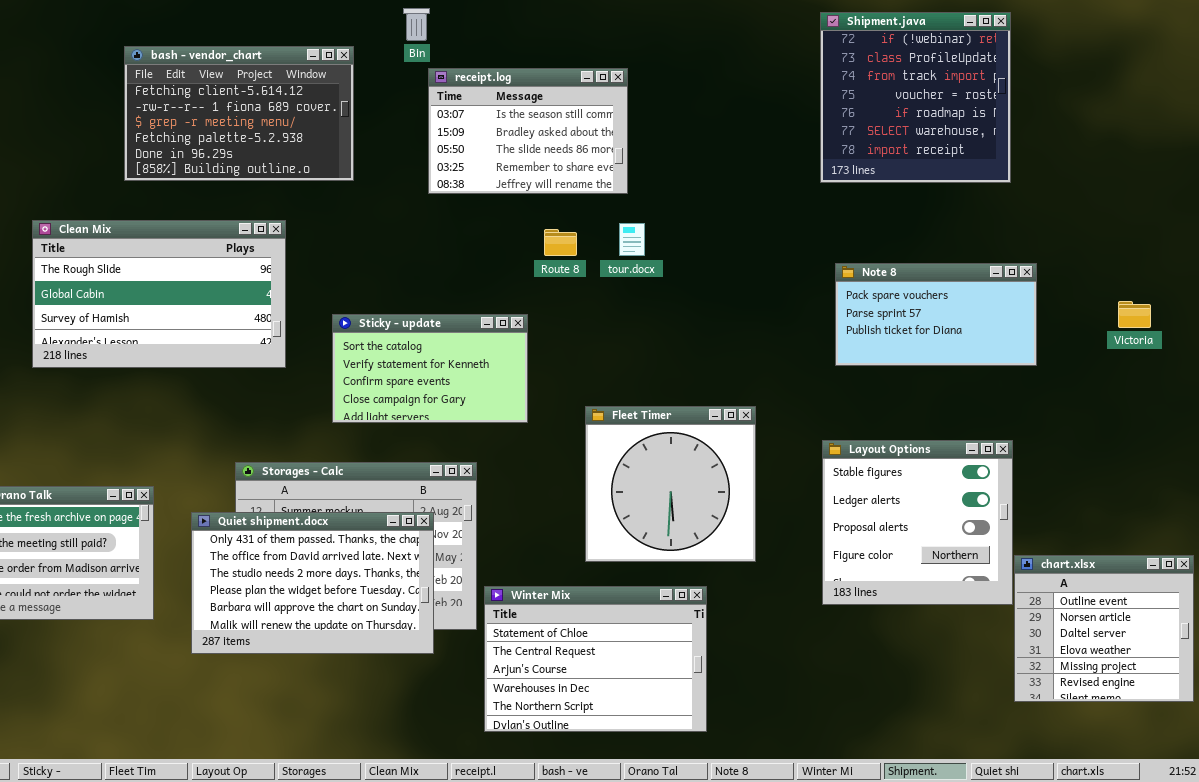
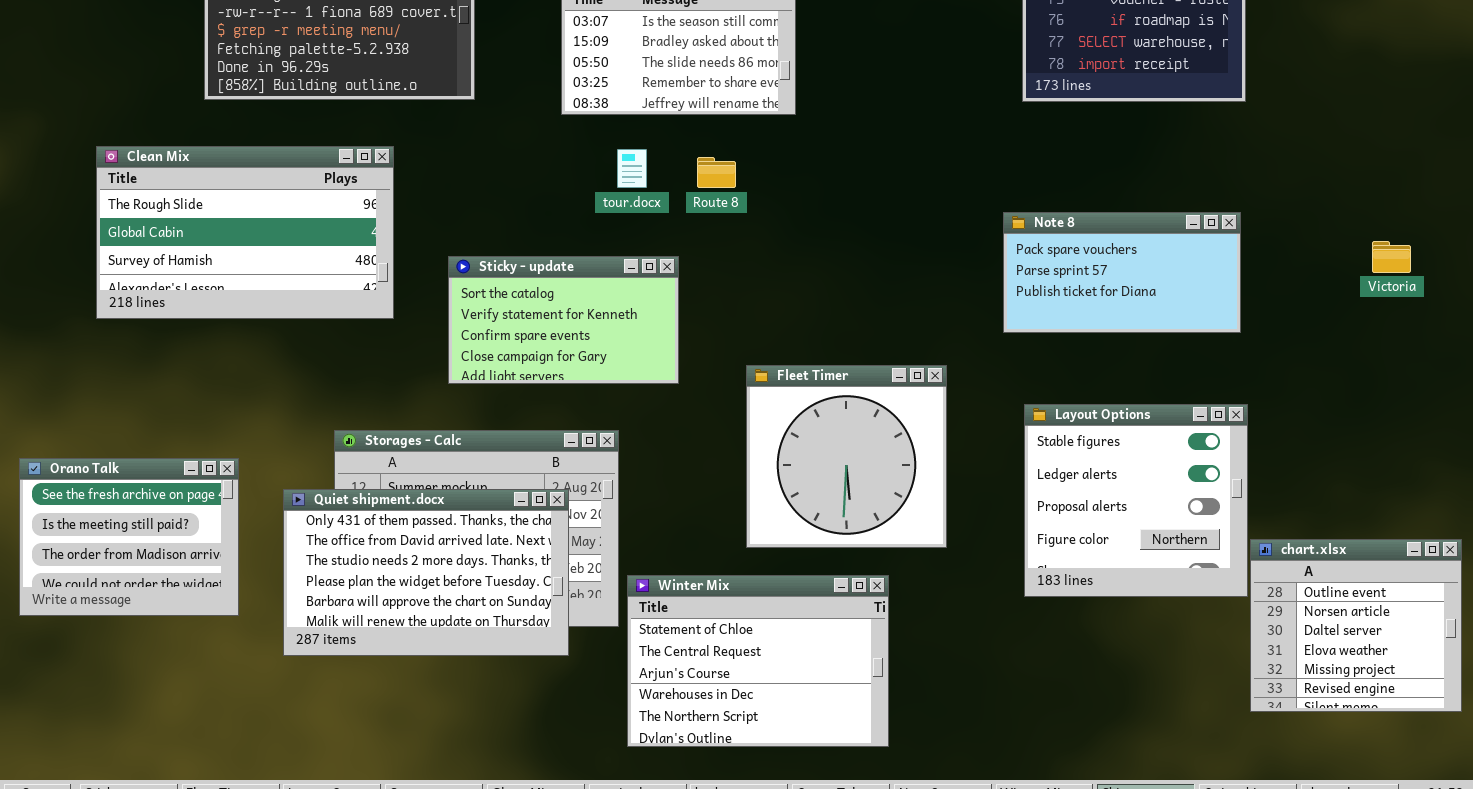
tour.docx: [619,223,645,256] -> [617,149,647,188], moved
Note 8: [835,263,1037,366] -> [1003,212,1241,333], moved

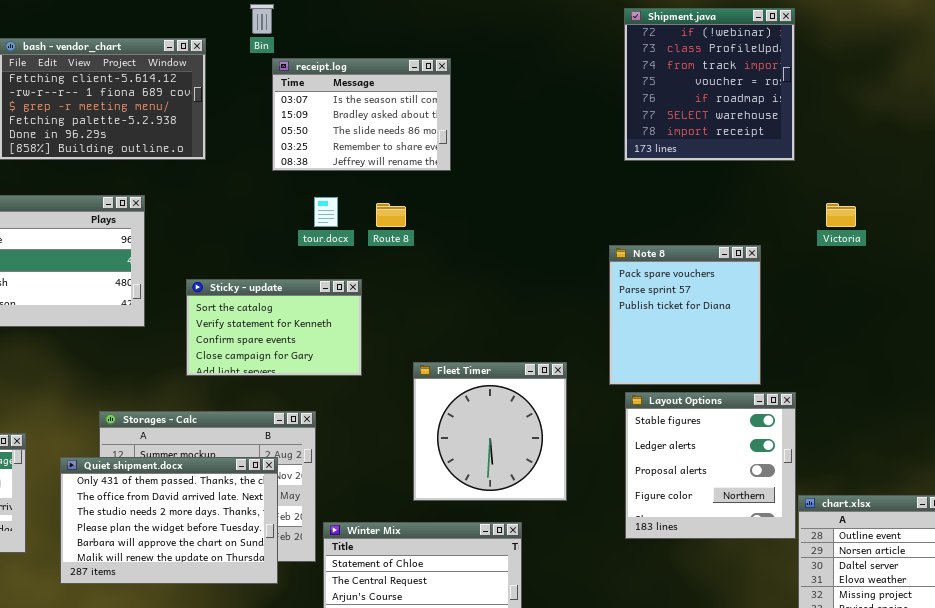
Note 8: [1003,212,1241,333] -> [609,245,761,385], resized
Victoria: [1372,241,1411,273] -> [826,203,856,227], moved

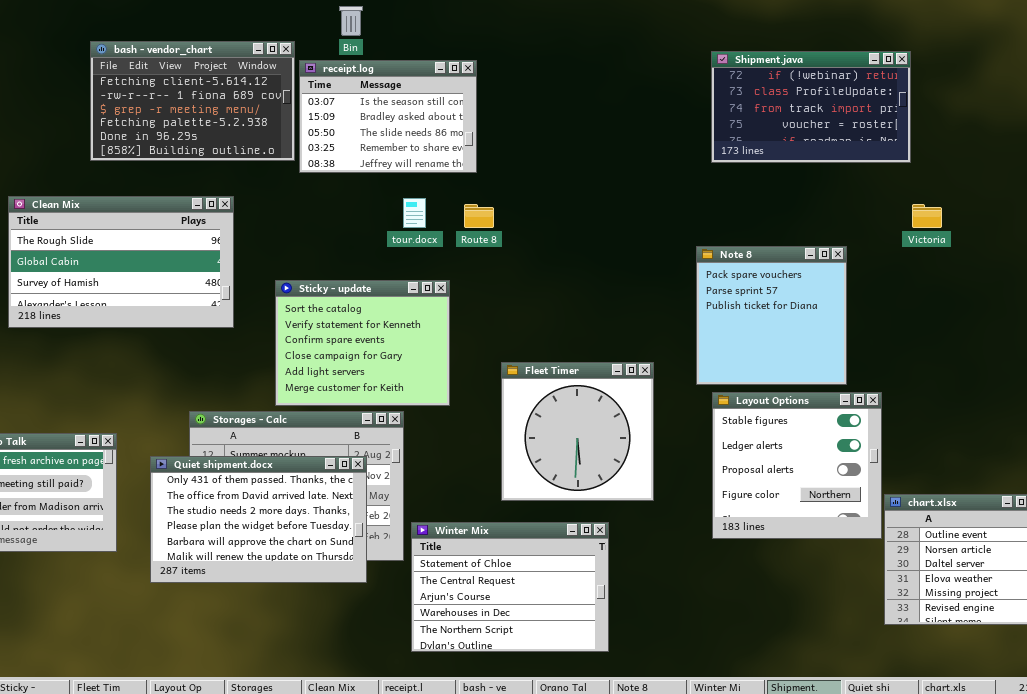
Shipment.java: [624,8,795,161] -> [711,51,911,163], resized
receipt.log: [272,58,451,171] -> [299,60,477,173], moved
Sticky - update: [186,279,362,376] -> [275,280,450,406], resized

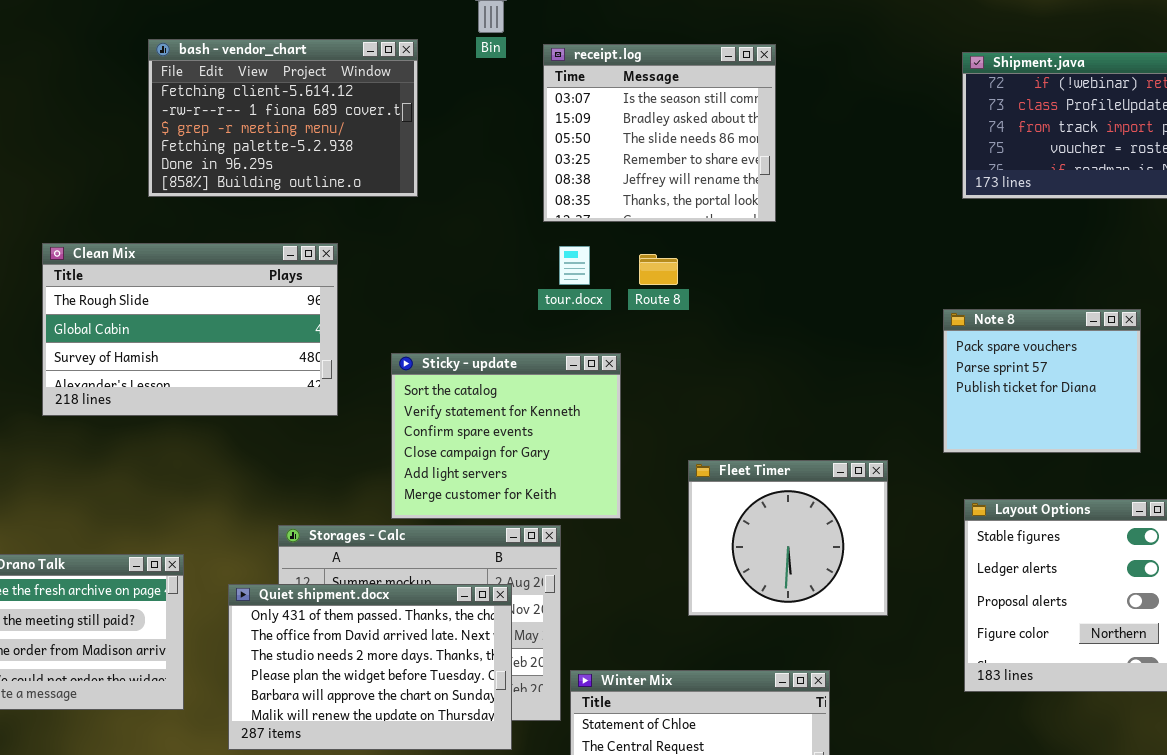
receipt.log: [299,60,477,173] -> [543,44,776,222], moved, resized
Note 8: [696,246,847,385] -> [943,309,1141,453], resized
Fleet Timer: [501,362,654,501] -> [688,460,888,616], resized

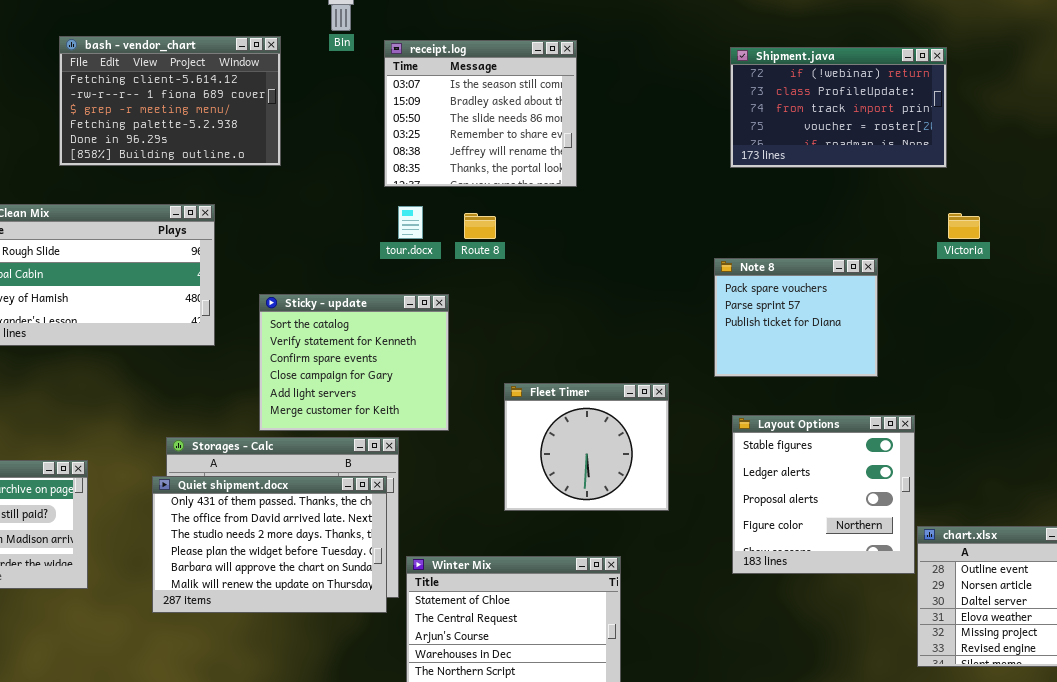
Quiet shipment.docx: [228,584,512,750] -> [152,476,387,613], moved

